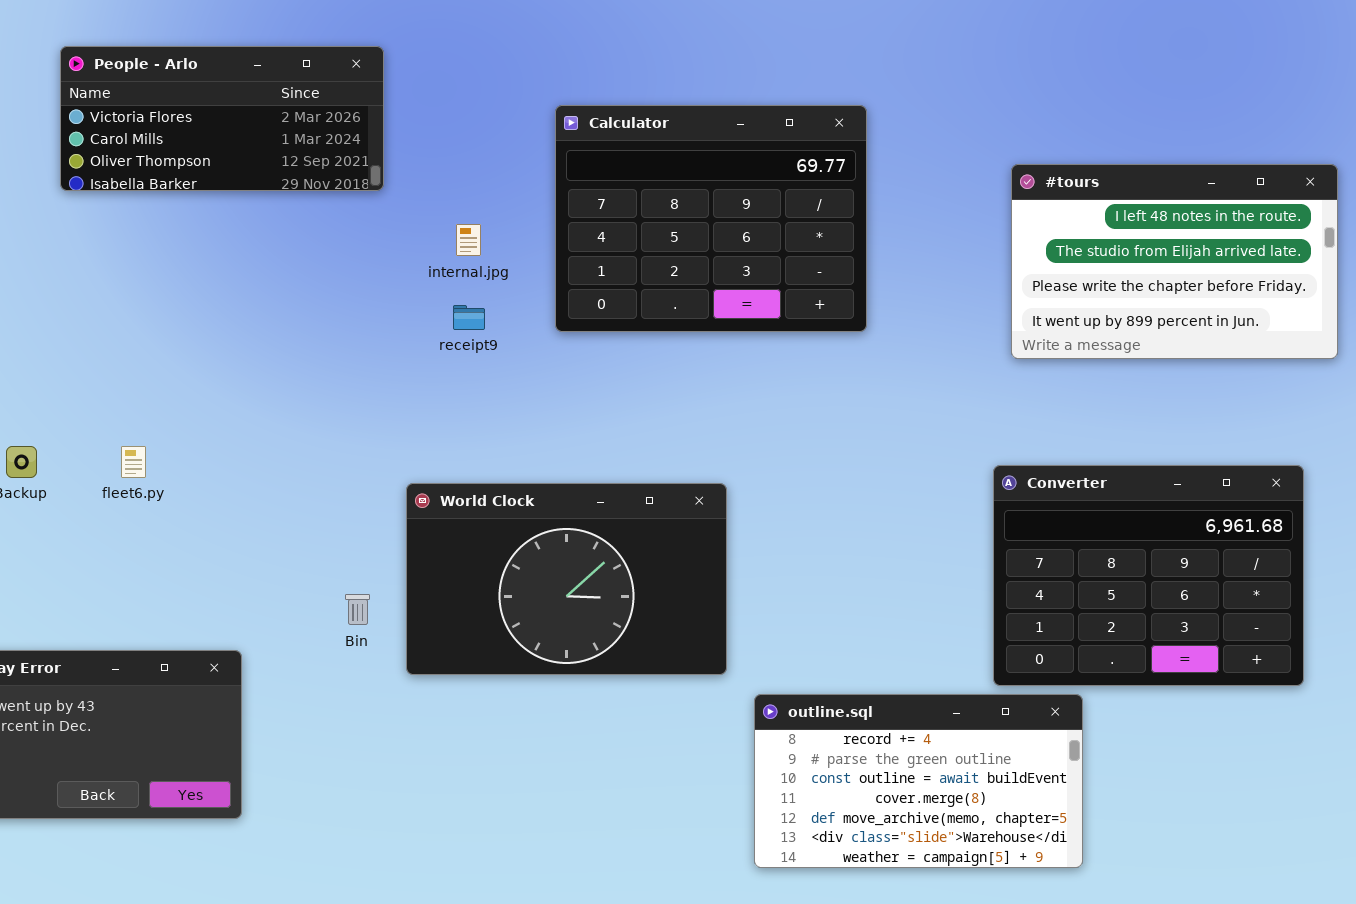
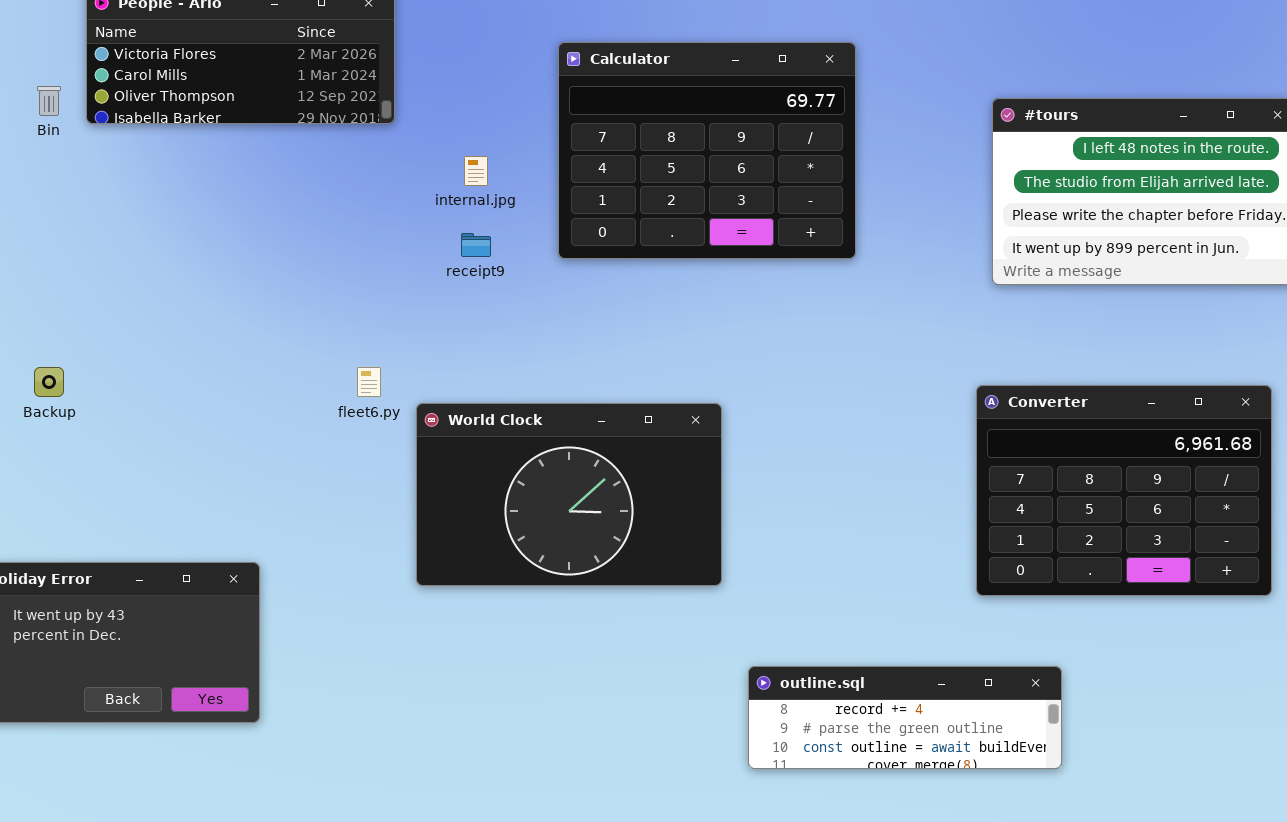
fleet6.py: [121,446,146,478] -> [357,367,381,397], moved
Bin: [345,594,370,625] -> [37,86,61,116], moved
outline.sql: [754,694,1083,868] -> [748,666,1062,769], resized

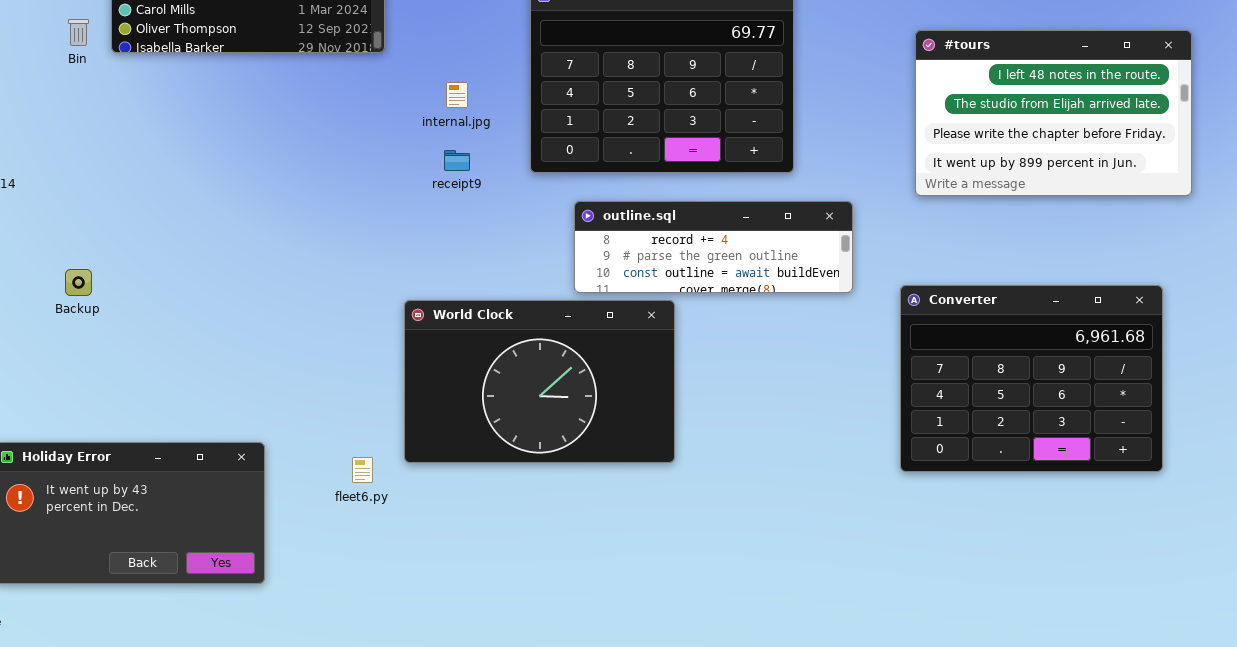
fleet6.py: [357,367,381,397] -> [352,457,373,483], moved
outline.sql: [748,666,1062,769] -> [574,201,853,293], moved

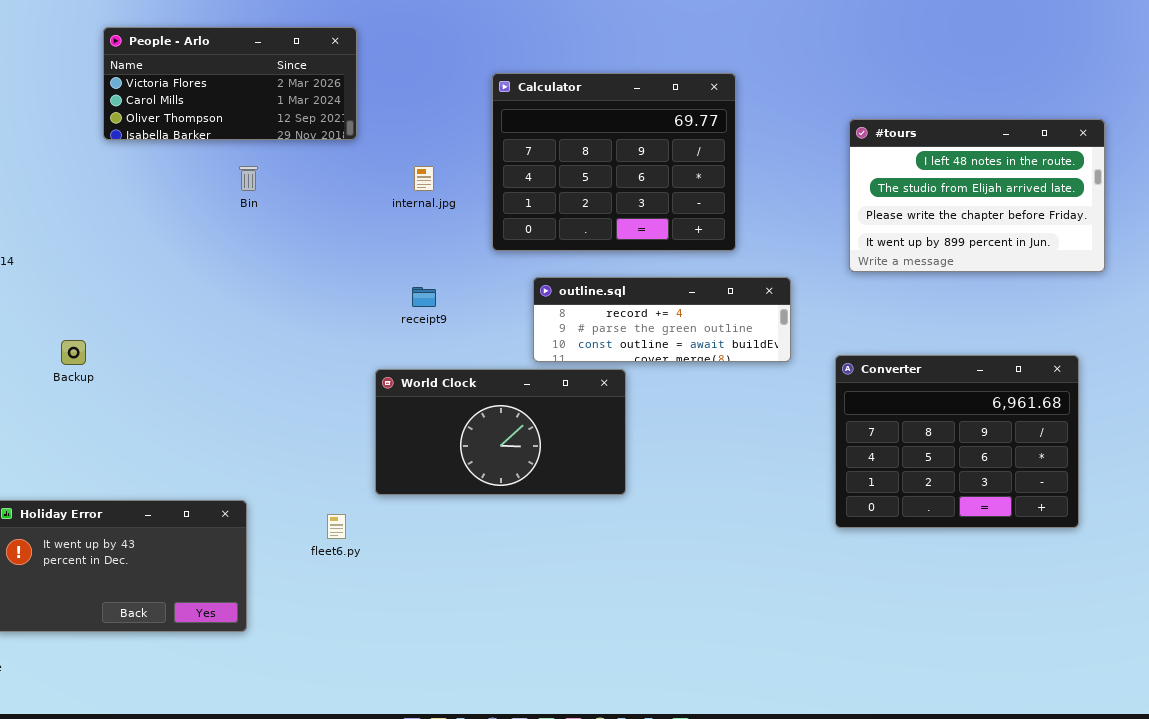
Bin: [68,19,89,46] -> [239,166,258,191], moved
receipt9: [444,150,470,171] -> [412,287,436,307], moved
World Clock: [404,300,675,463] -> [375,369,626,495], resized

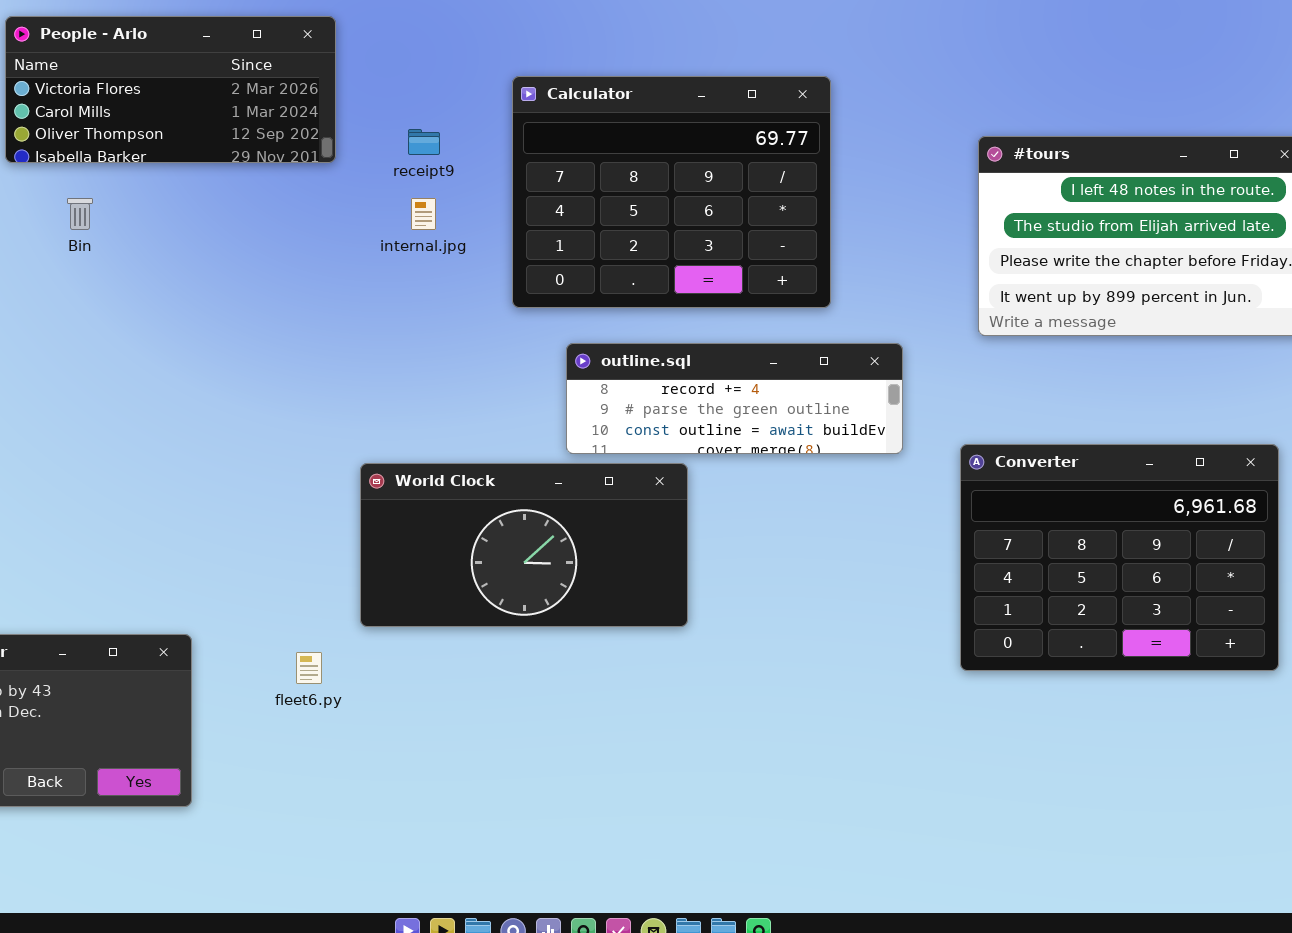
Bin: [239,166,258,191] -> [67,198,93,230], moved
receipt9: [412,287,436,307] -> [408,129,440,155], moved

